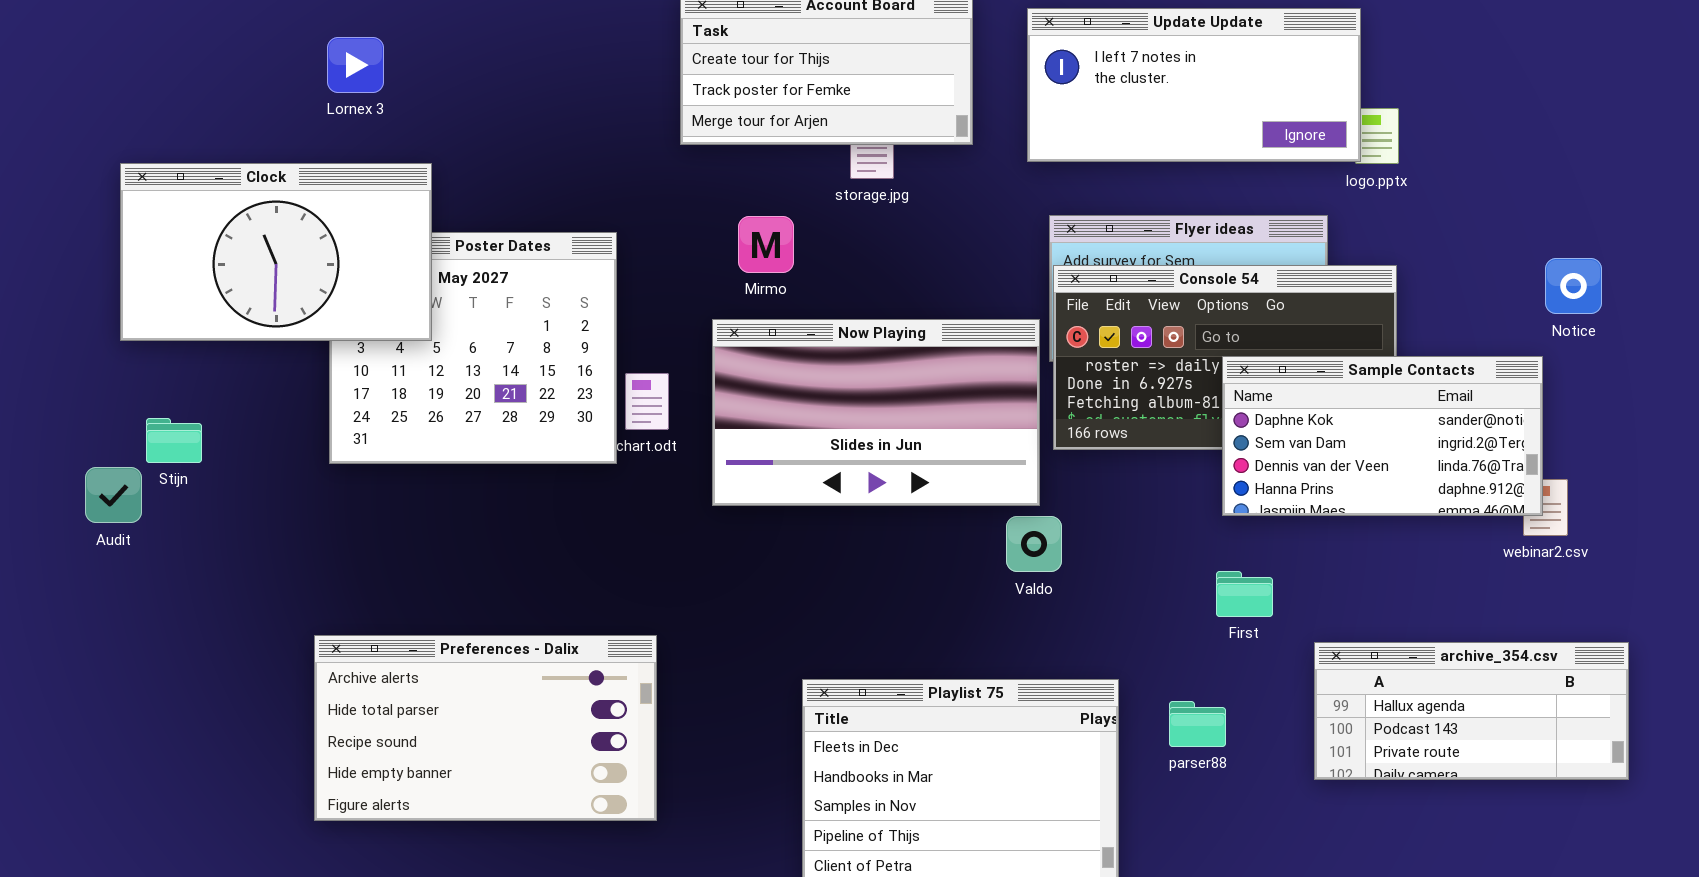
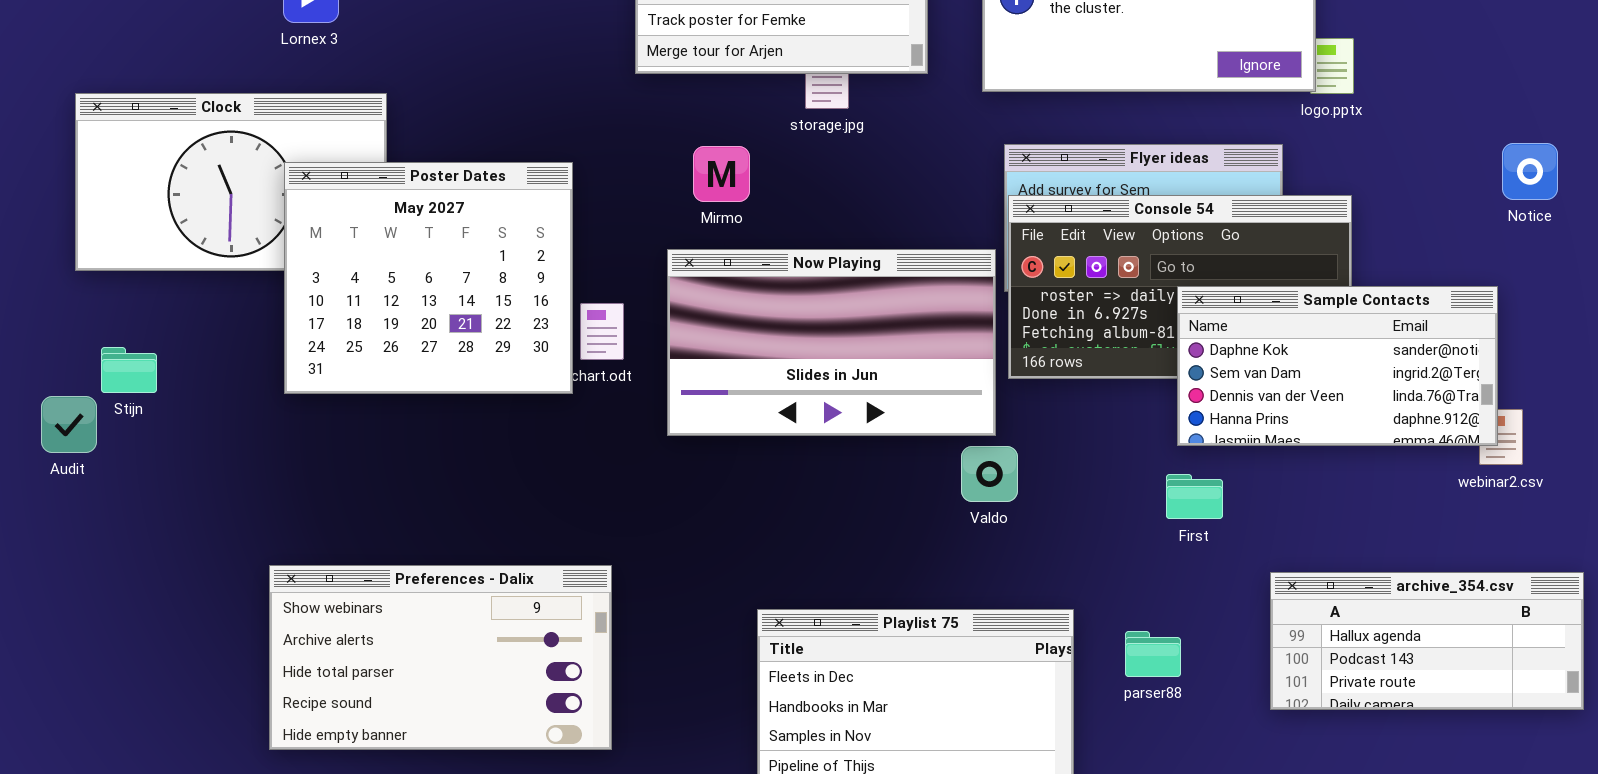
Poster Dates: [329,232,617,464] -> [284,162,573,394], raised
Notice: [1545,258,1602,314] -> [1502,143,1558,200], moved
First: [1216,571,1273,617] -> [1166,474,1223,519], moved
Preferences - Dalix: [314,635,657,821] -> [269,565,612,750], scrolled up 1 row

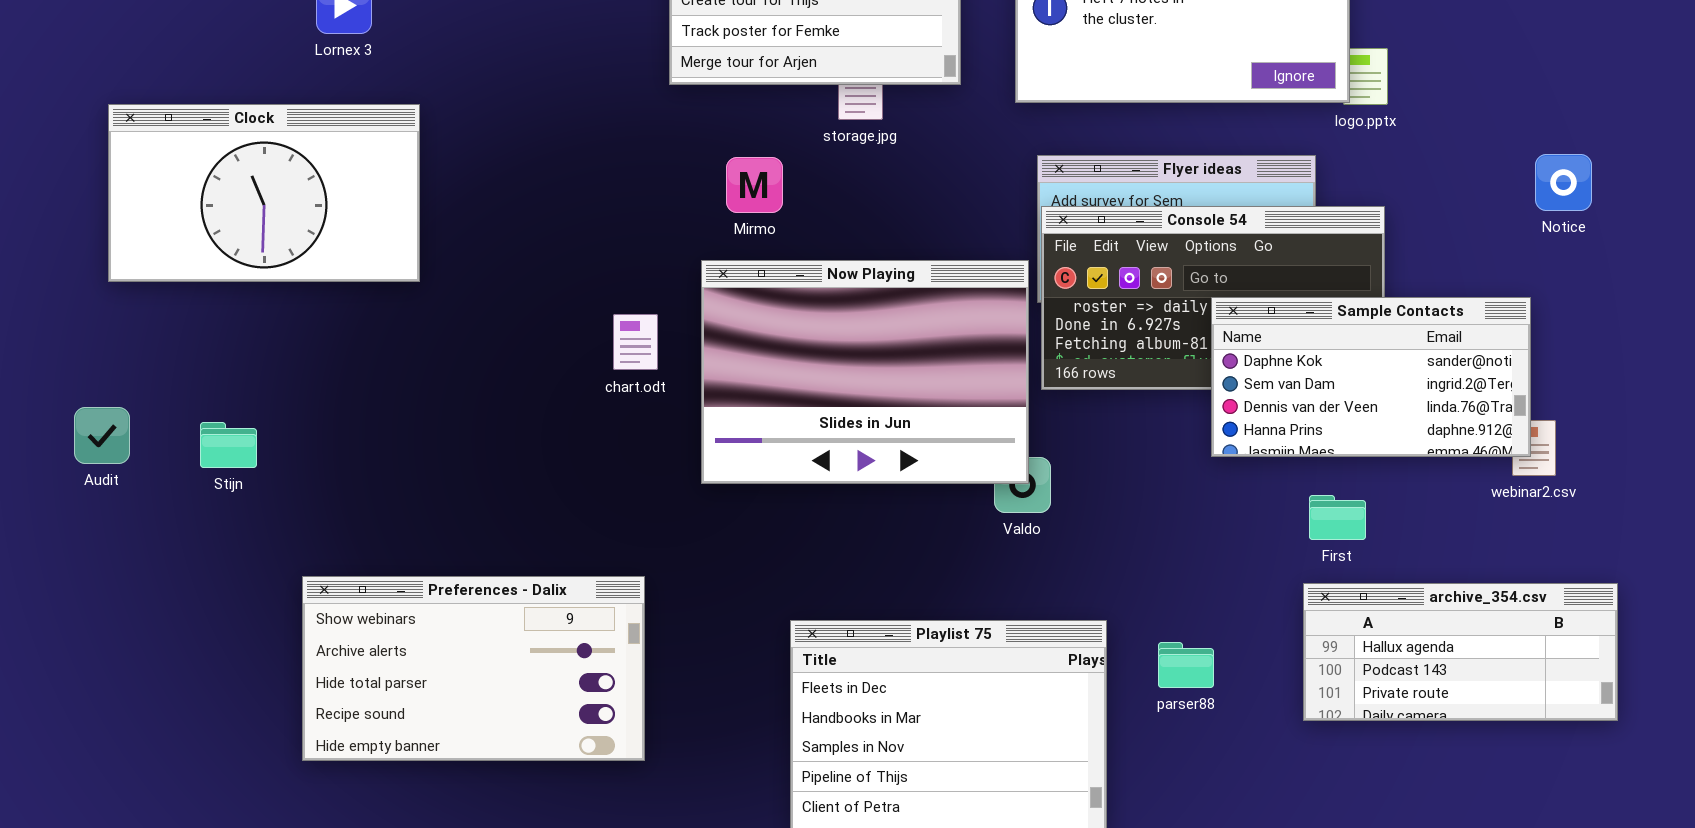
Poster Dates: [284,162,573,394] -> none, closed
Now Playing: [667,249,996,436] -> [701,260,1029,484], resized
Stijn: [101,347,157,393] -> [200,422,257,468], moved
First: [1166,474,1223,519] -> [1309,495,1366,540], moved

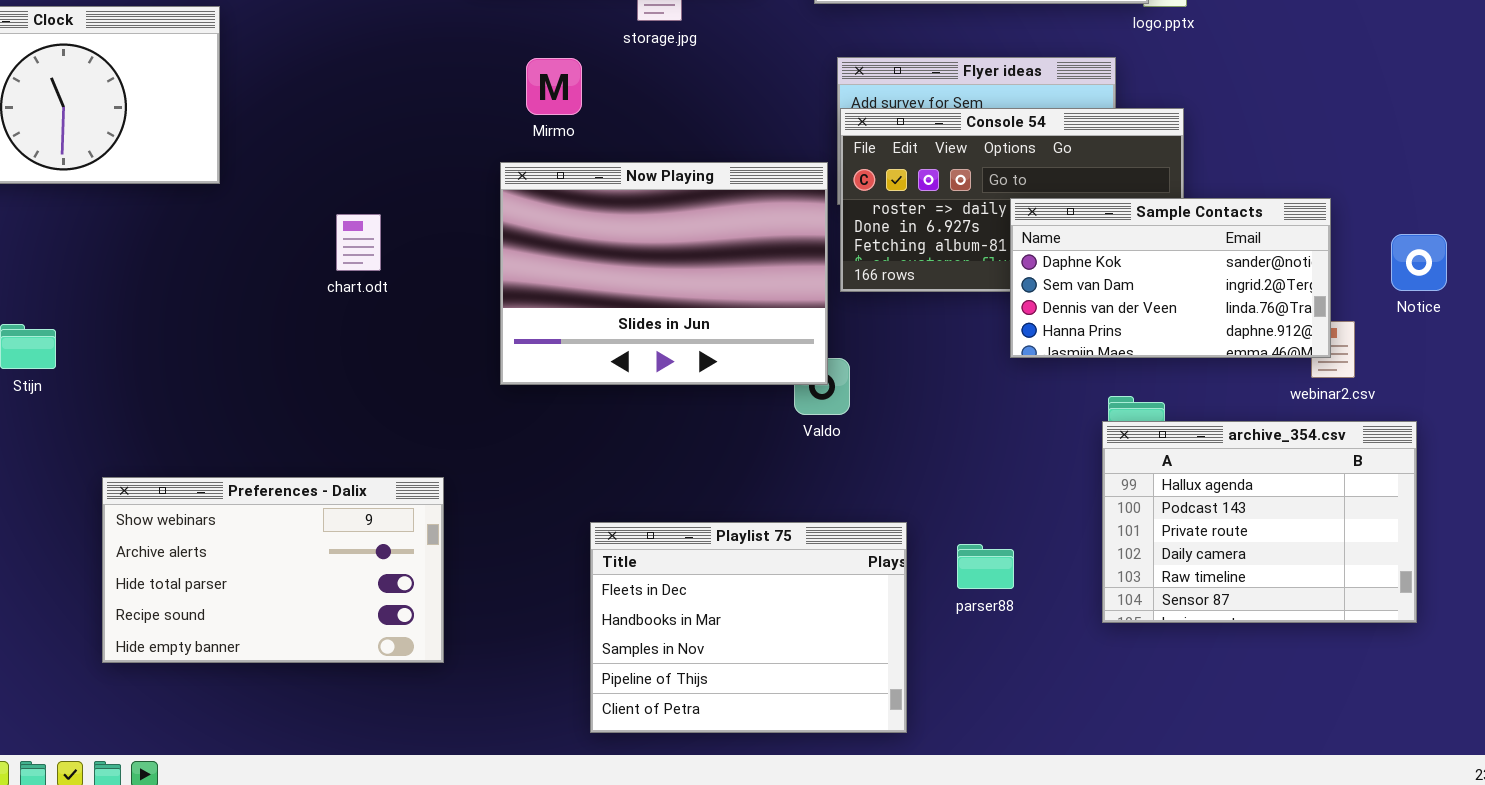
Notice: [1535,154,1592,211] -> [1391,234,1447,291], moved
chart.odt: [613,314,658,370] -> [336,214,381,271], moved
archive_354.csv: [1303,583,1618,721] -> [1102,421,1417,623], resized

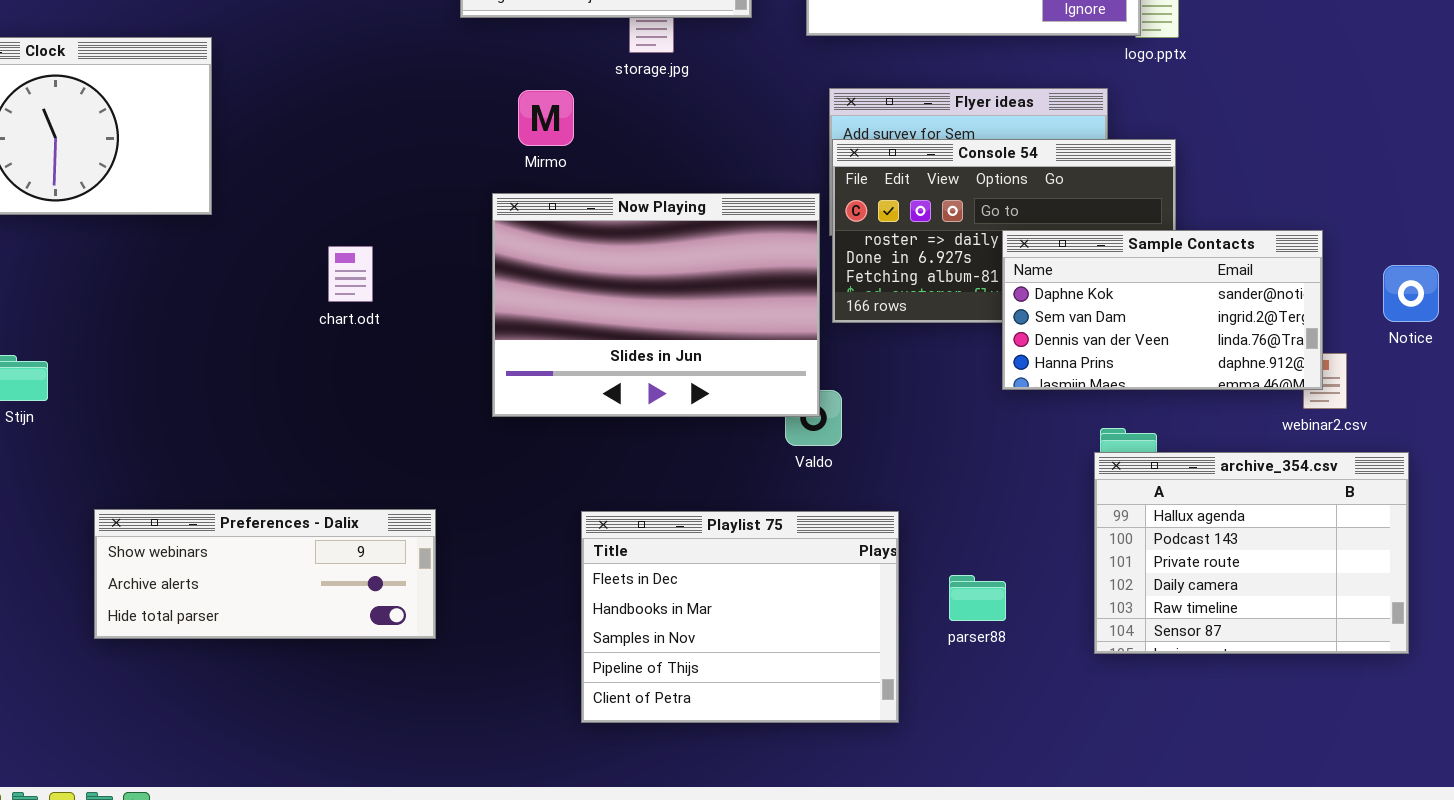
Preferences - Dalix: [102,477,444,663] -> [94,509,436,639], resized
Playlist 75: [590,522,907,733] -> [581,511,899,723], moved

